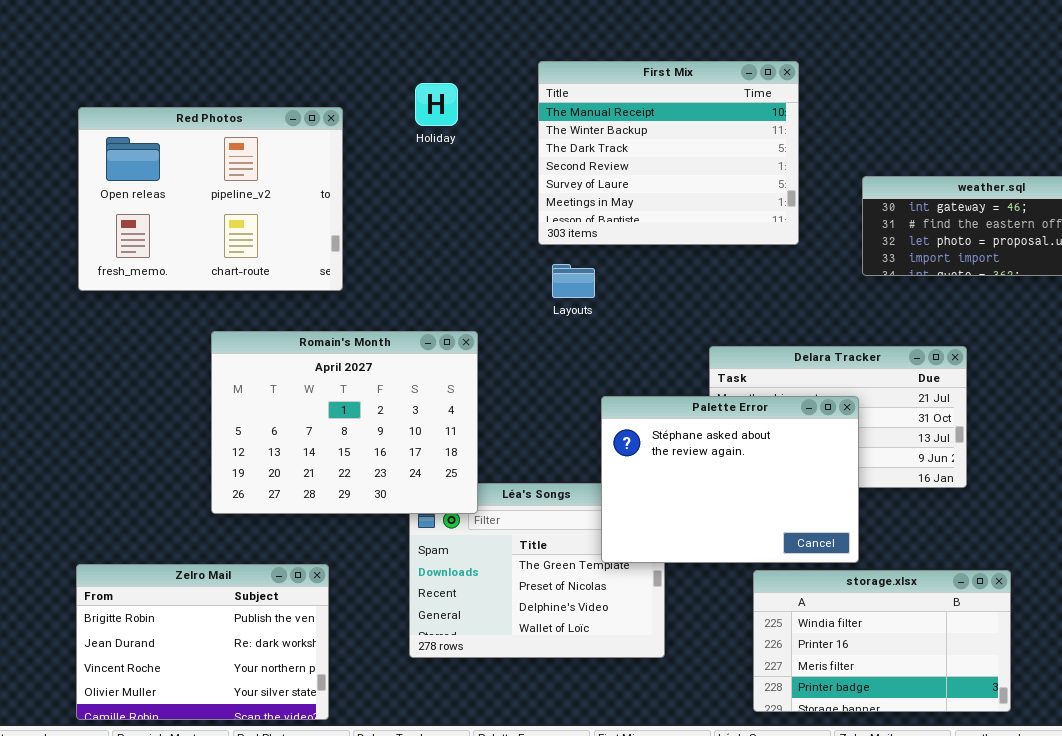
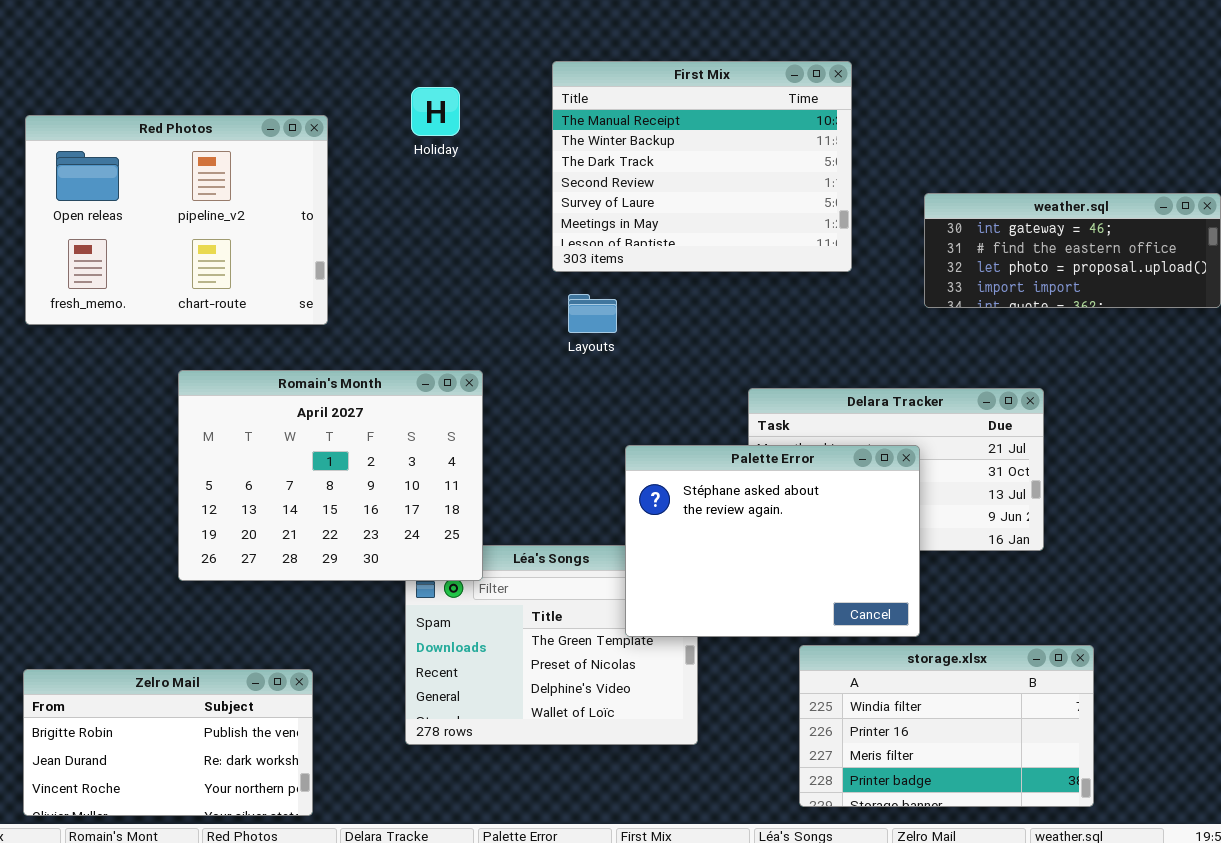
Zelro Mail: [76,564,329,720] -> [23,669,313,816], resized

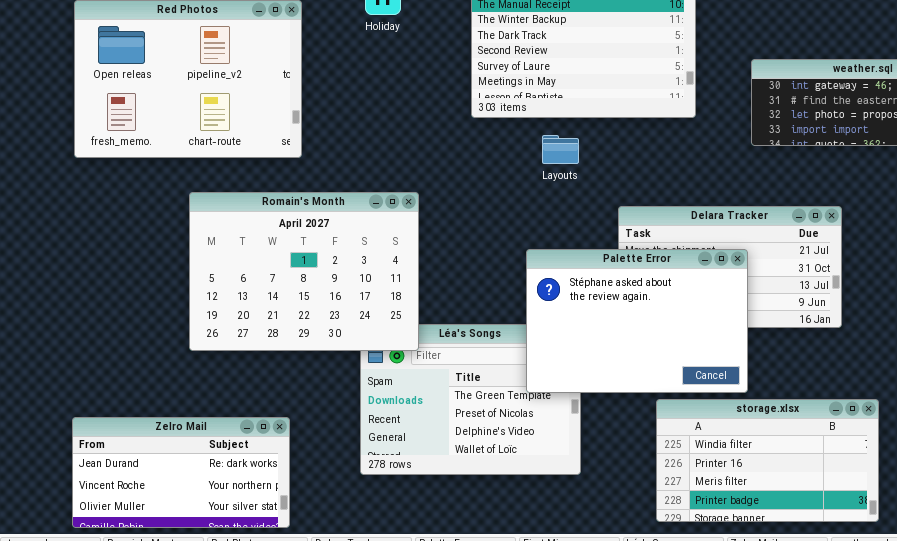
Layouts: [568,294,617,333] -> [542,135,579,164], moved
Zelro Mail: [23,669,313,816] -> [72,417,290,528], scrolled down 1 row

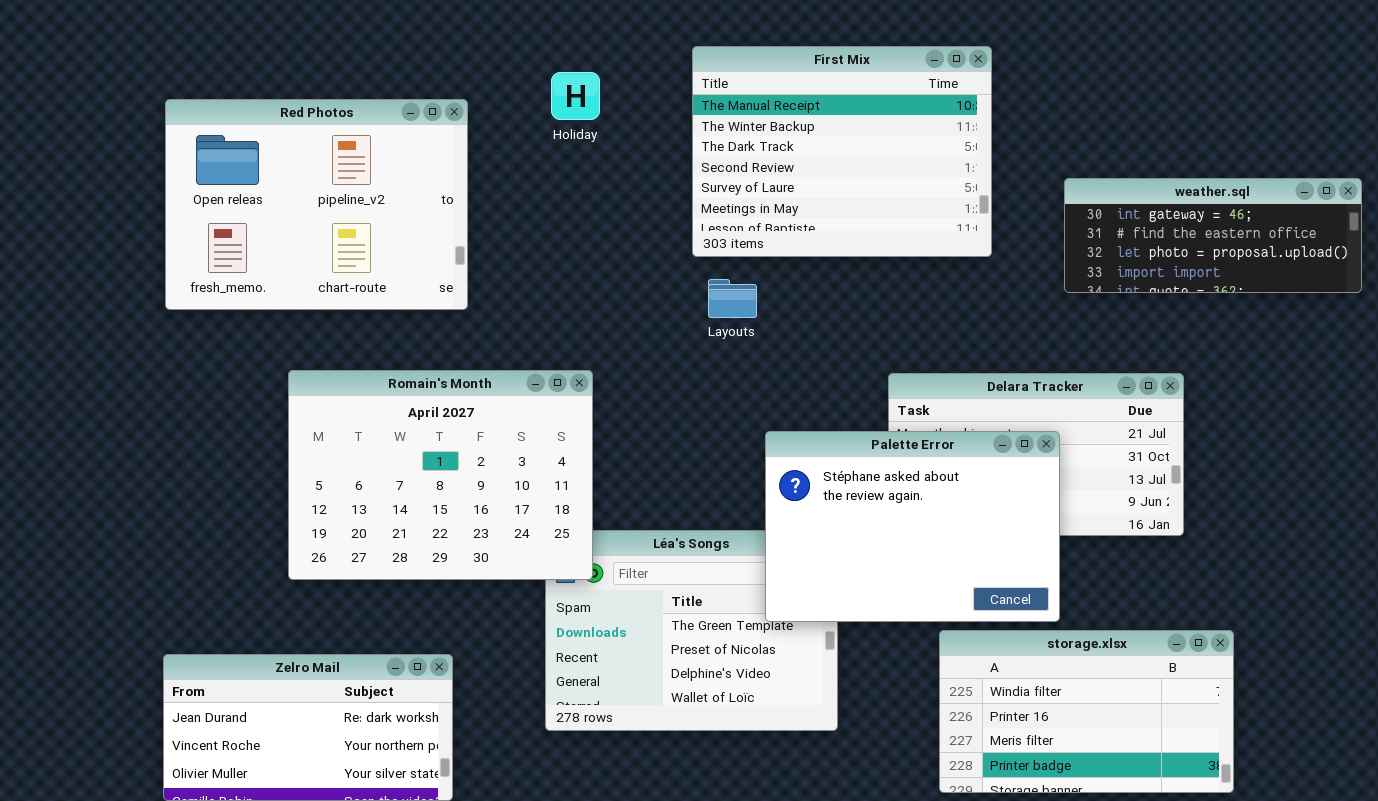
Layouts: [542,135,579,164] -> [708,279,757,318], moved
Romain's Month: [189,192,419,351] -> [288,370,593,580], moved

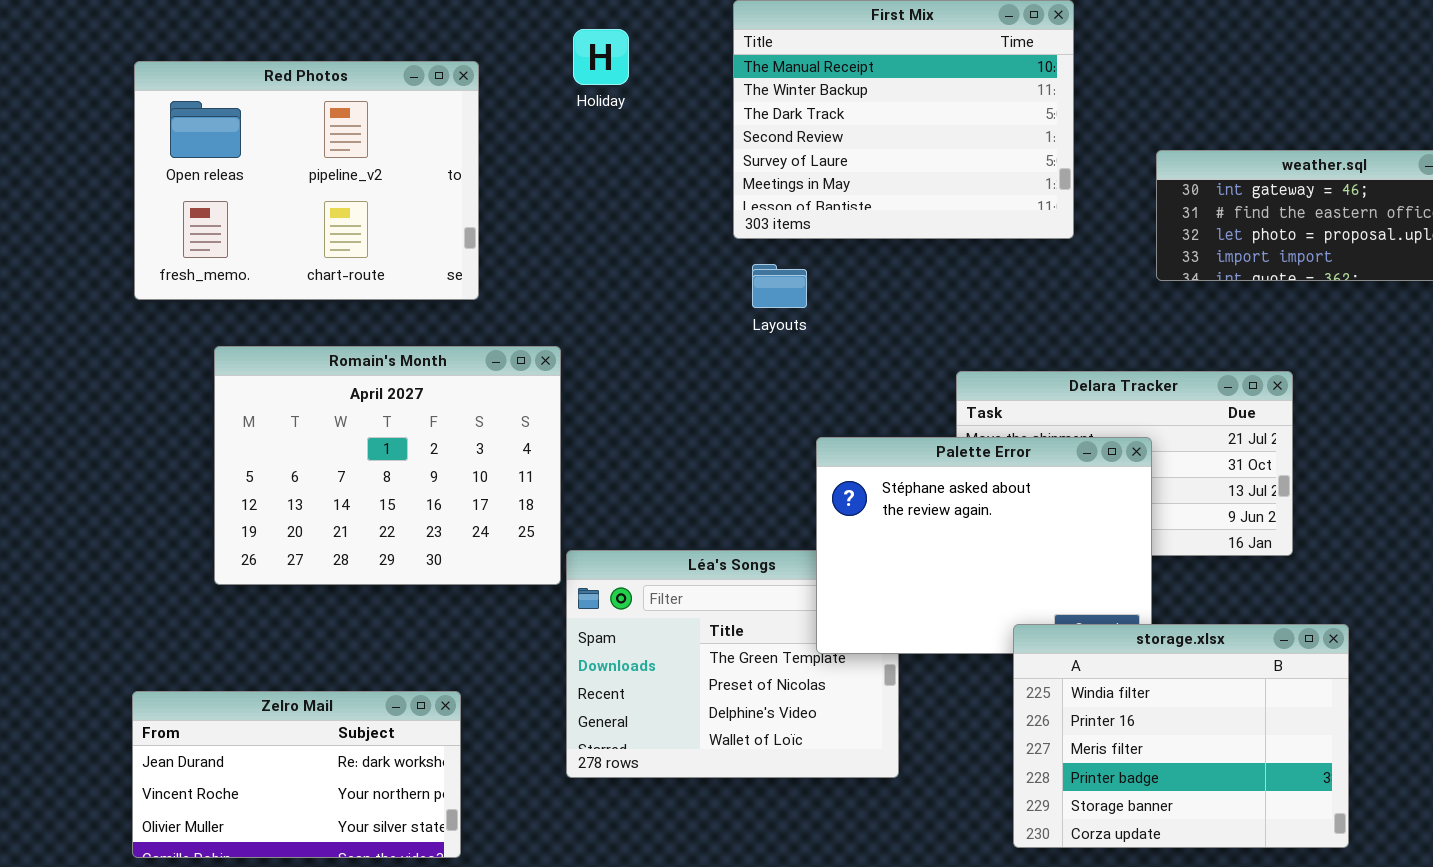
Romain's Month: [288,370,593,580] -> [214,346,561,585], moved
storage.xlsx: [939,630,1234,793] -> [1013,624,1349,848], resized

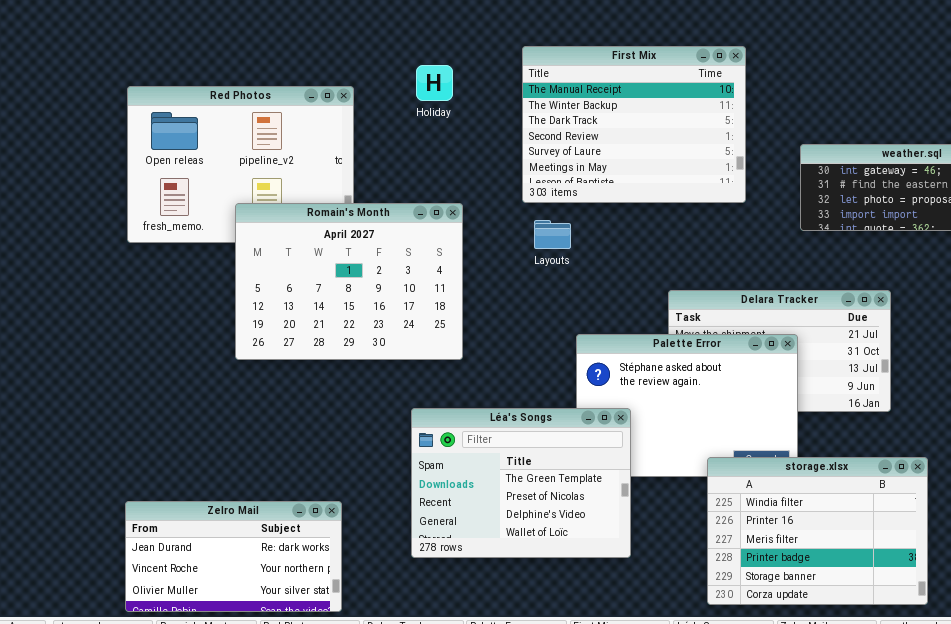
Romain's Month: [214,346,561,585] -> [235,203,463,360], moved
Léa's Songs: [566,550,899,778] -> [411,408,631,558], raised

